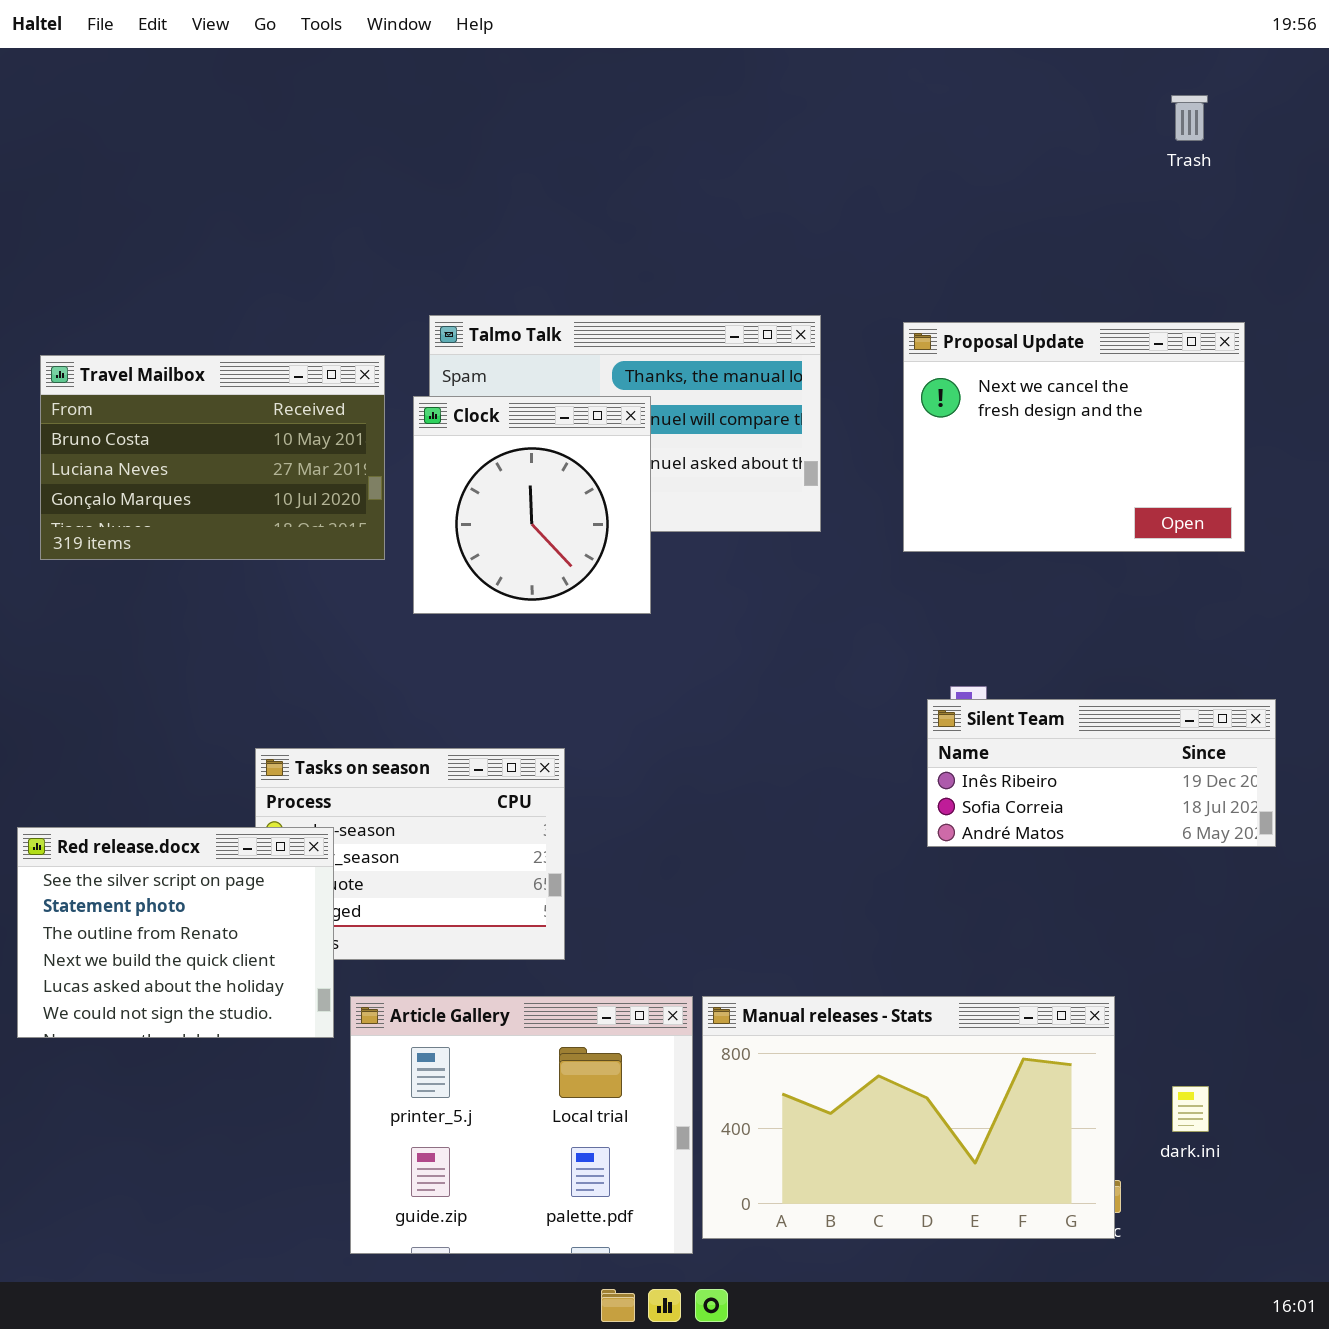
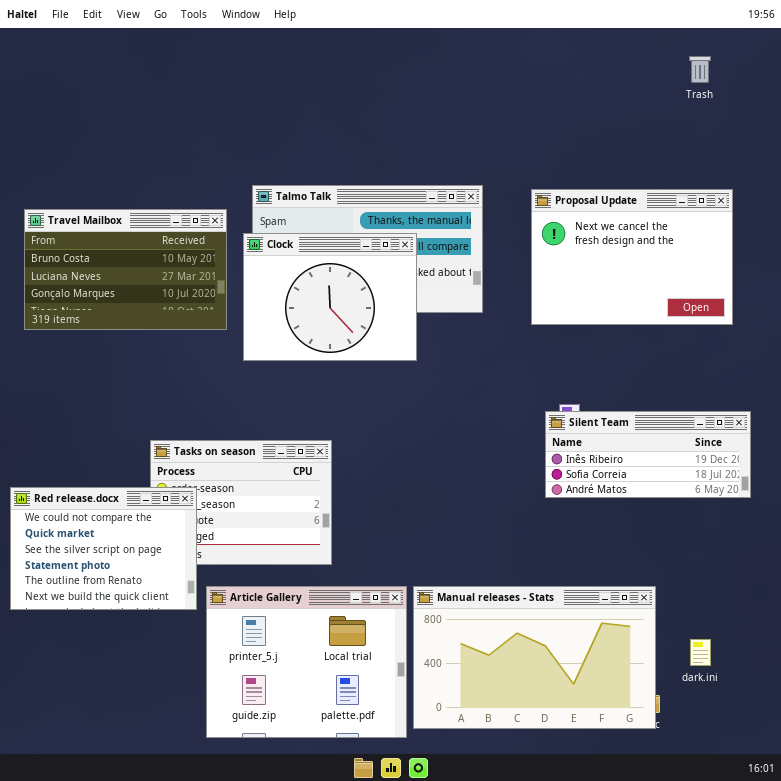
Clock: [413,396,651,614] -> [243,233,417,361], resized
Red release.docx: [17,827,334,1038] -> [10,487,197,610], scrolled up 2 rows

